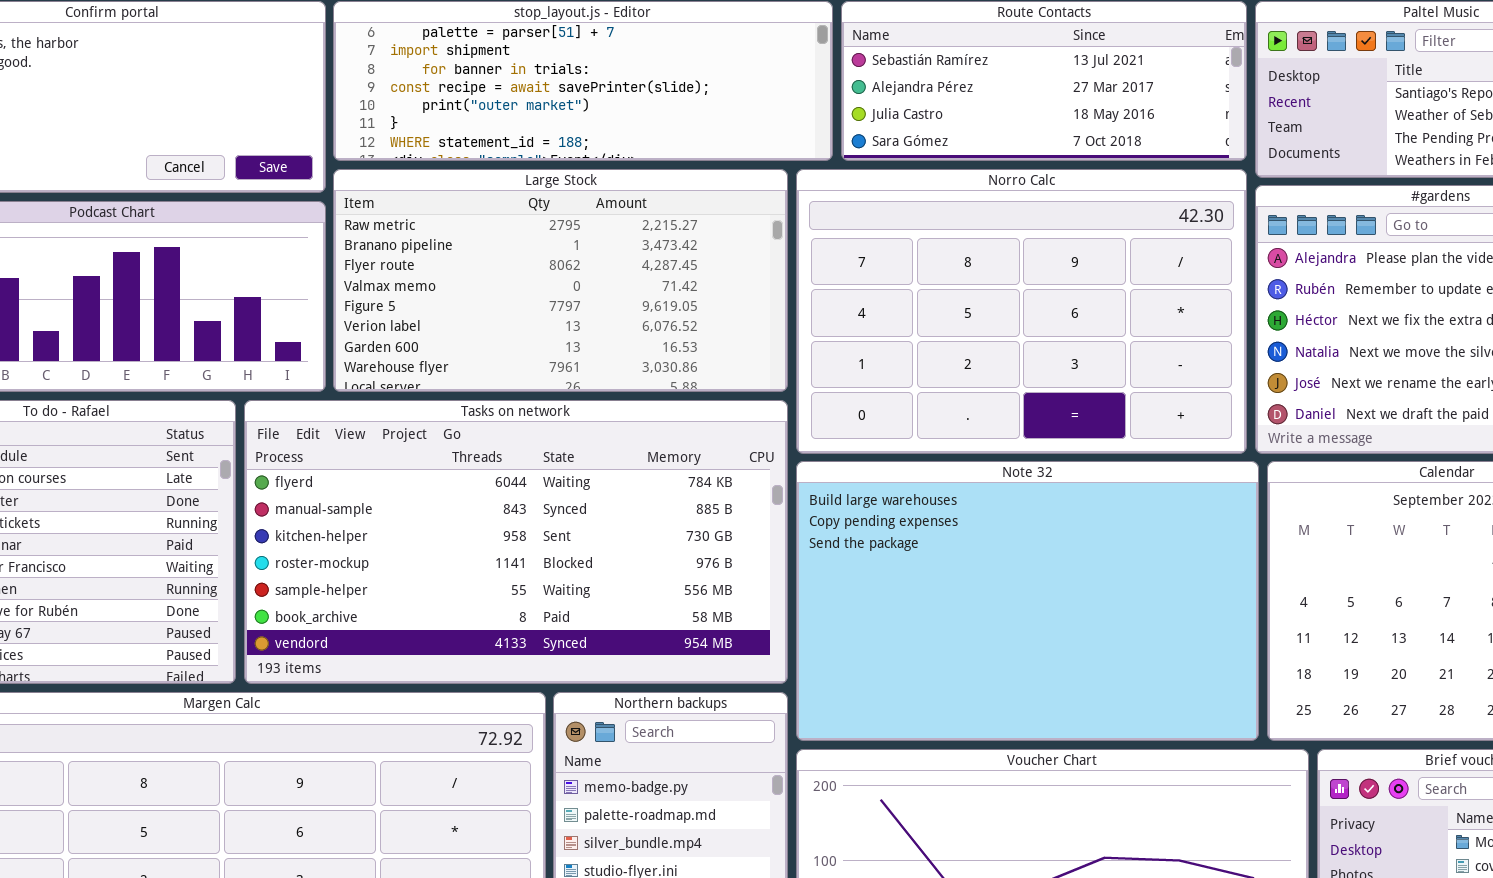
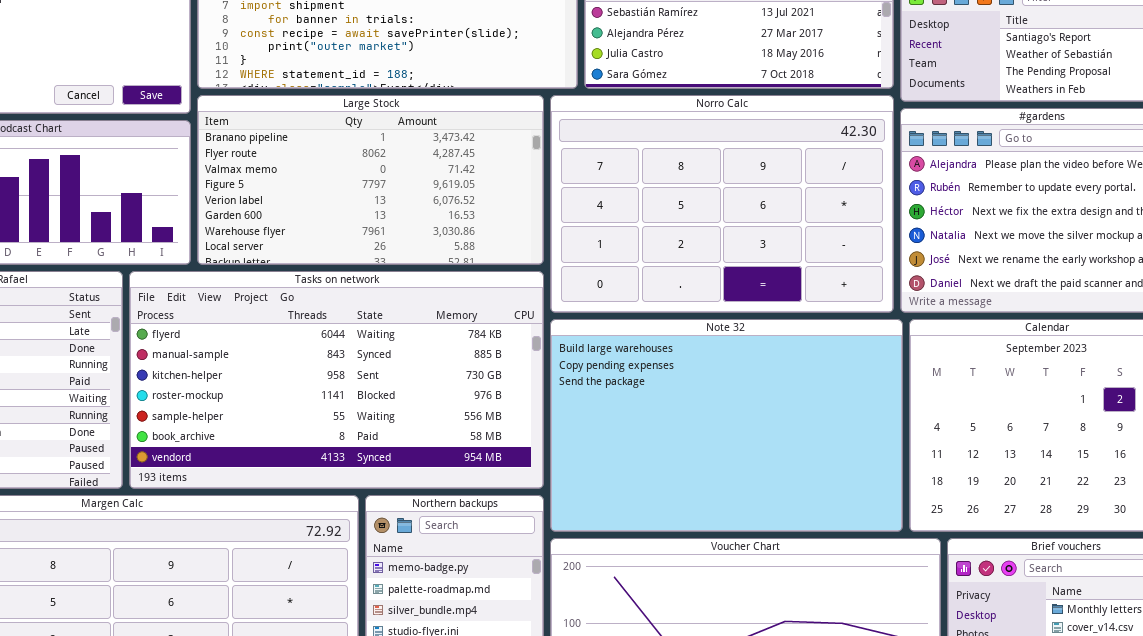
Large Stock: [333,169,788,392] -> [197,95,544,265], scrolled down 1 row

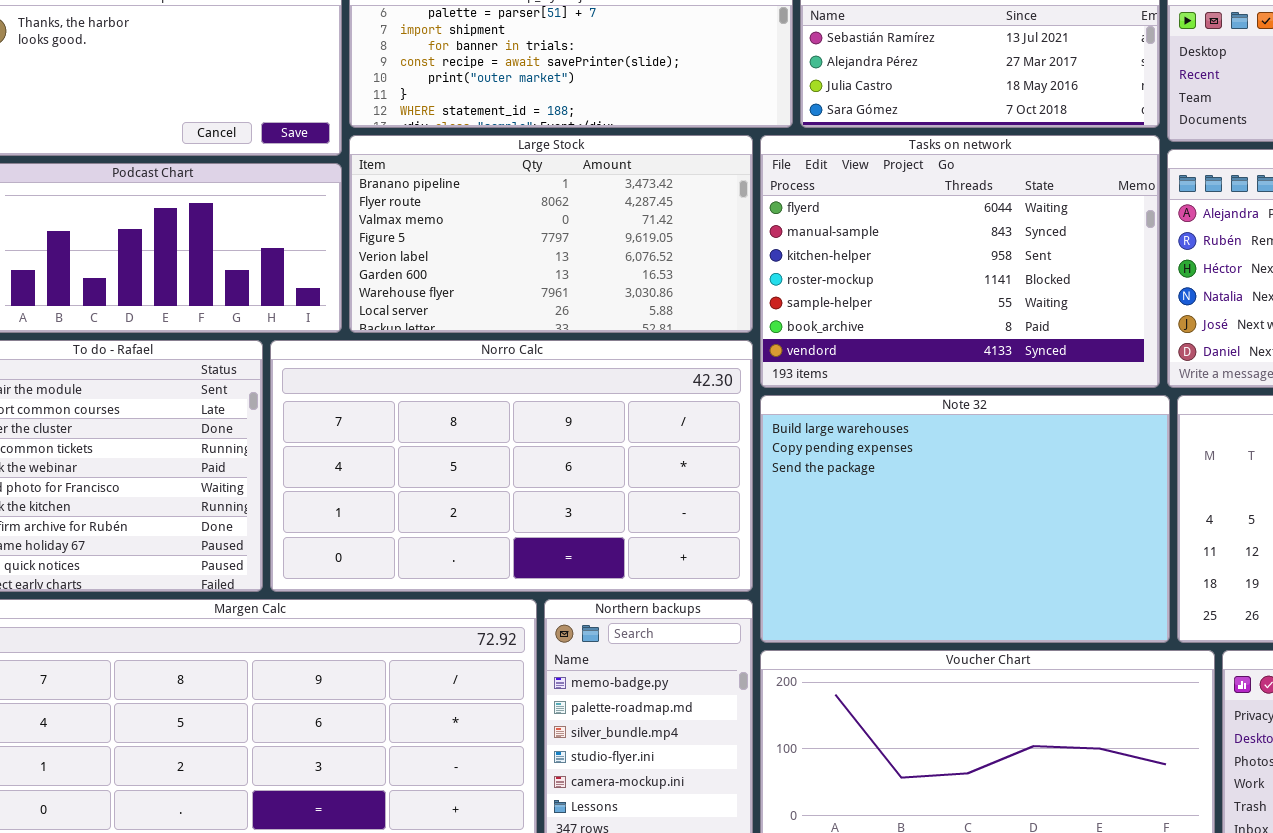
Norro Calc: [550,95,894,313] -> [270,340,753,592], moved, resized
Tasks on network: [129,271,544,489] -> [760,135,1160,388], moved, resized

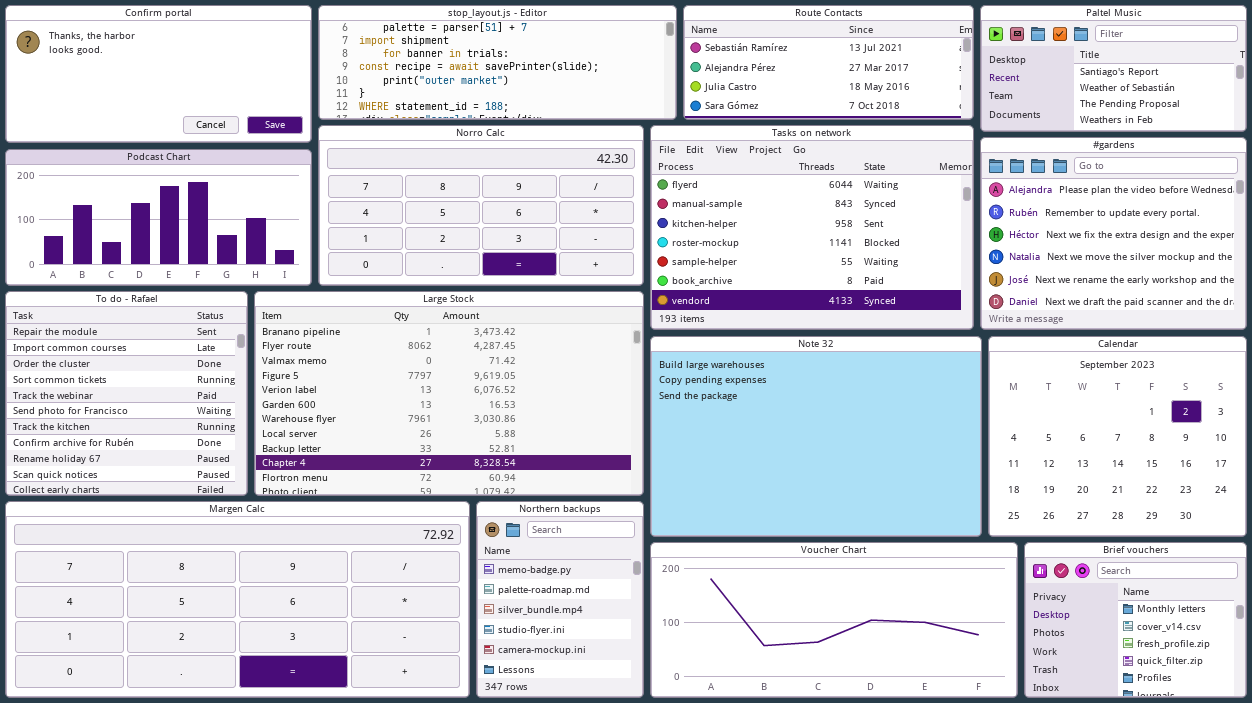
Large Stock: [349,135,753,333] -> [254,291,644,496], moved, resized
Norro Calc: [270,340,753,592] -> [318,125,644,286], moved, resized

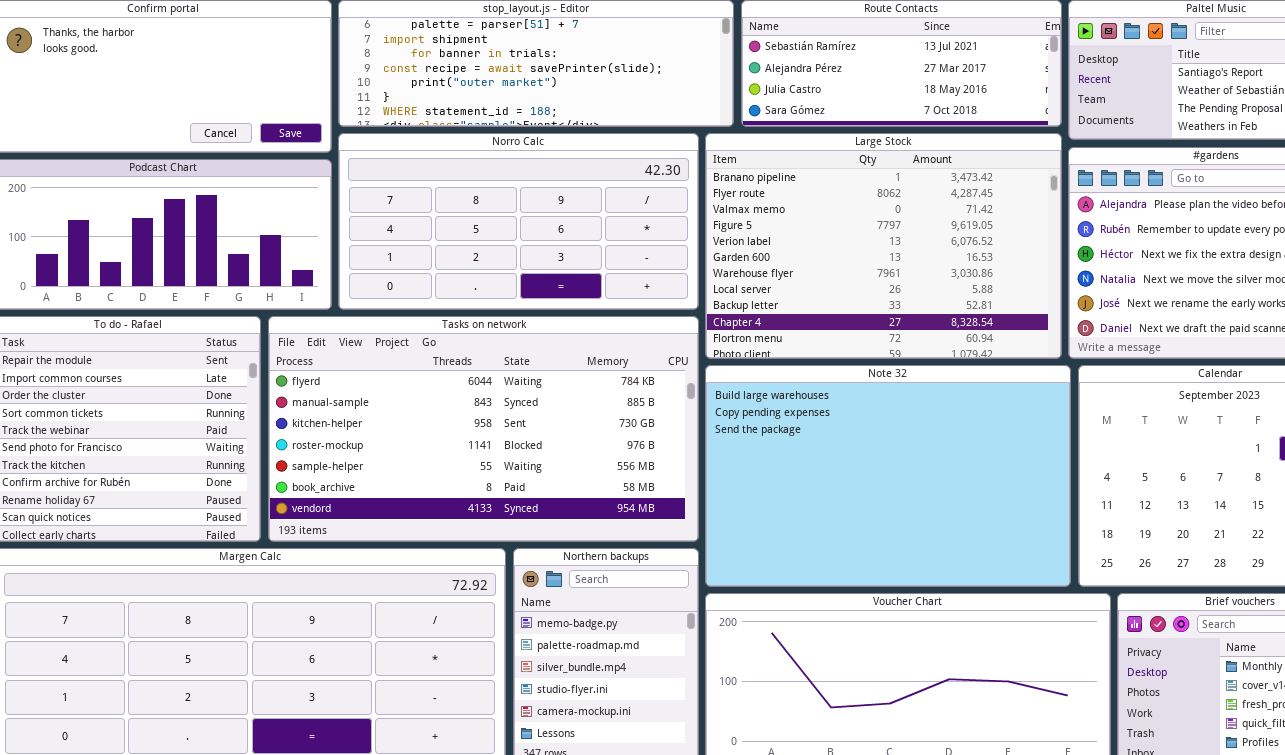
Tasks on network: [650,125,974,330] -> [268,316,699,542], moved, resized
Large Stock: [254,291,644,496] -> [705,133,1062,359], moved, resized

